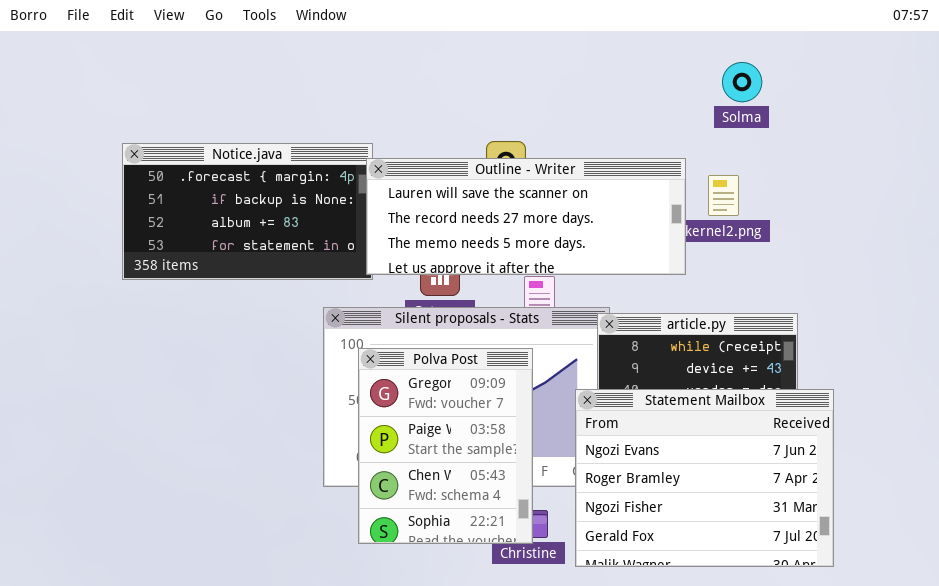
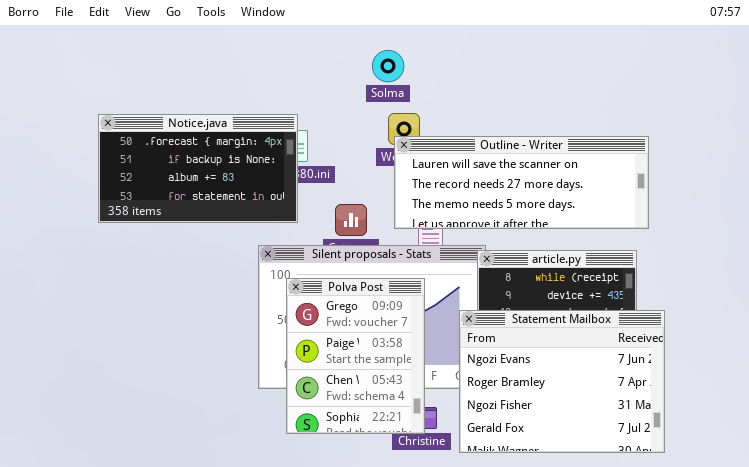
Solma: [722,62,762,102] -> [372,50,404,82], moved
Outline - Writer: [366,158,686,275] -> [394,136,649,229], moved

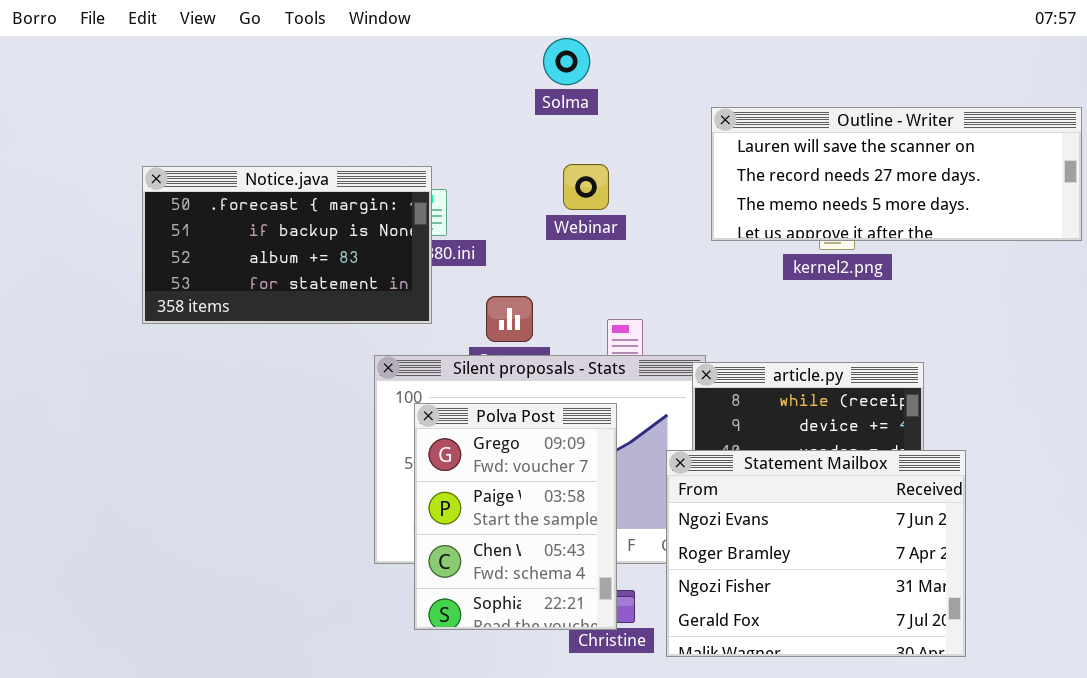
Solma: [372,50,404,82] -> [543,38,590,85], moved
Outline - Writer: [394,136,649,229] -> [711,107,1082,241], moved

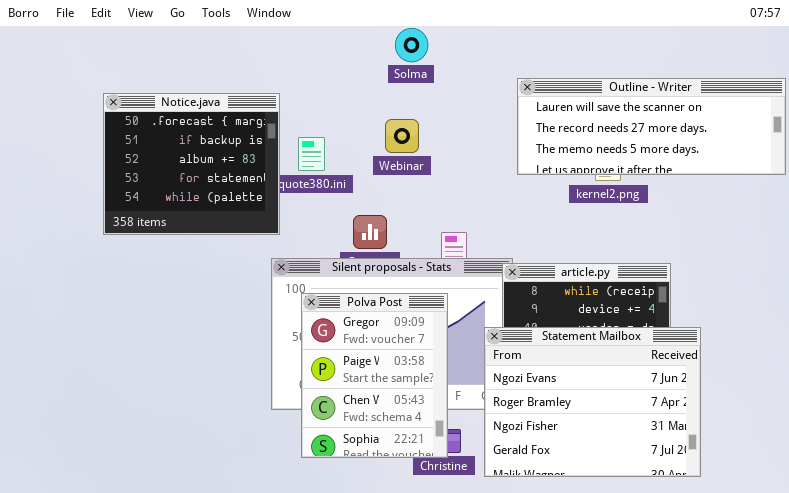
Webinar: [563,164,609,210] -> [385,119,419,153], moved
Notice.java: [142,166,432,324] -> [103,93,280,235], resized

